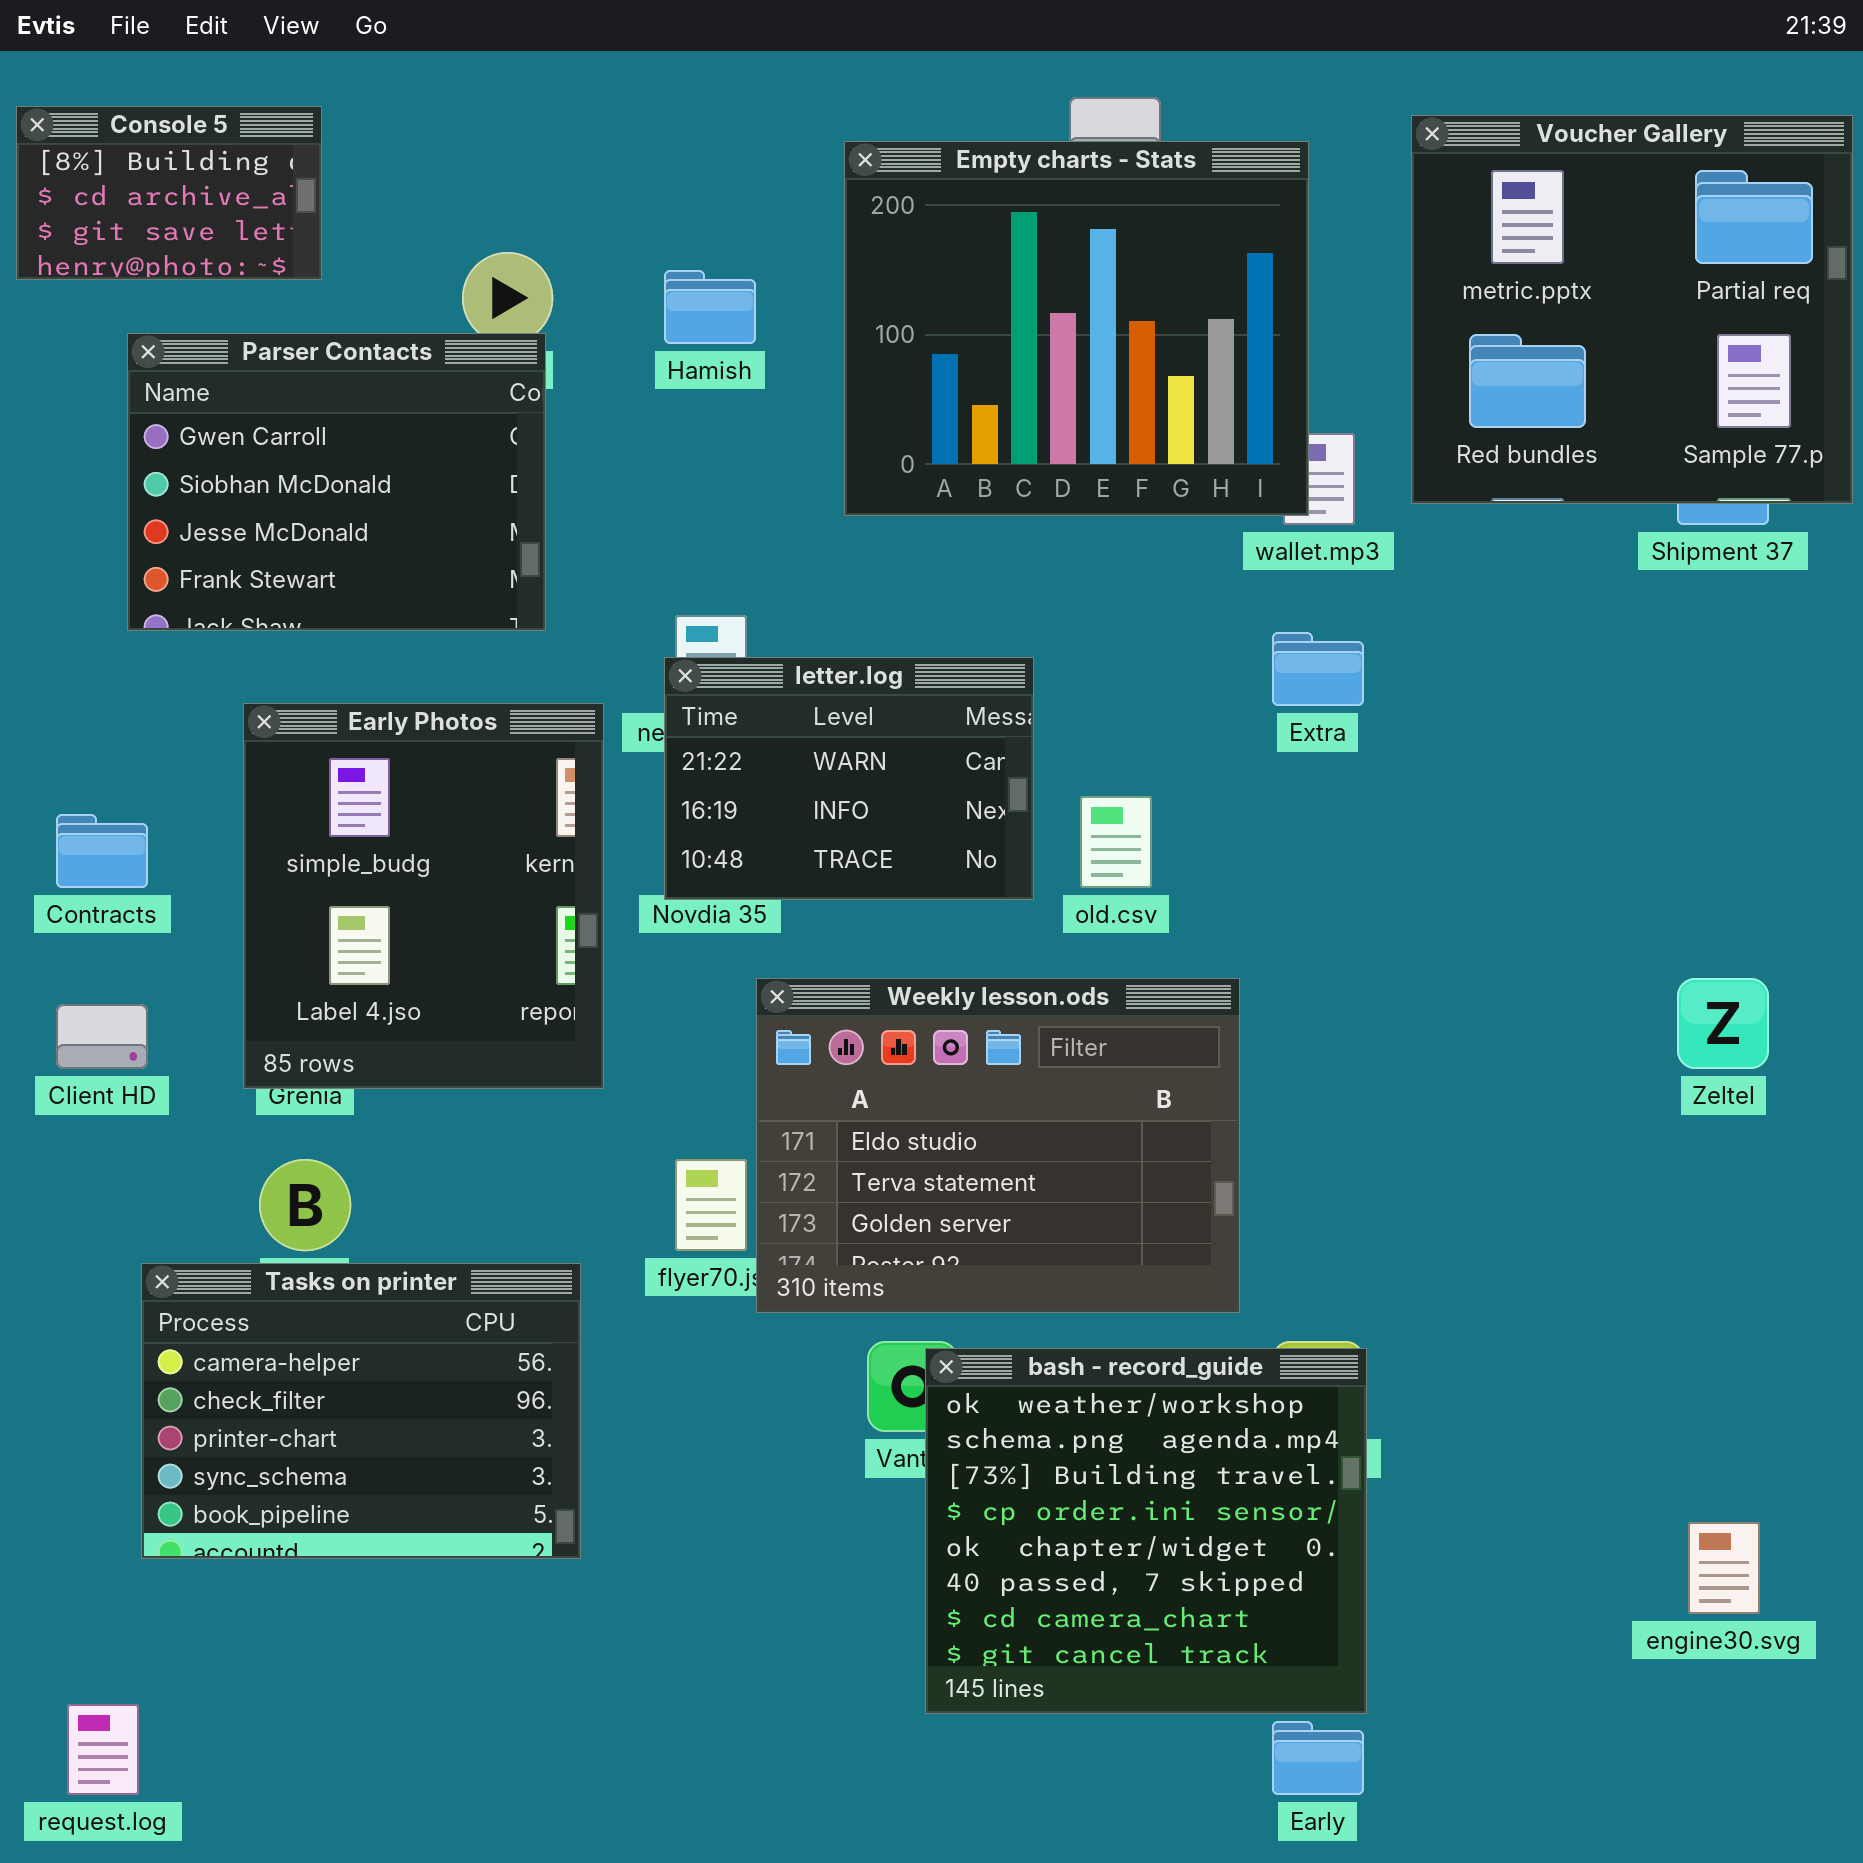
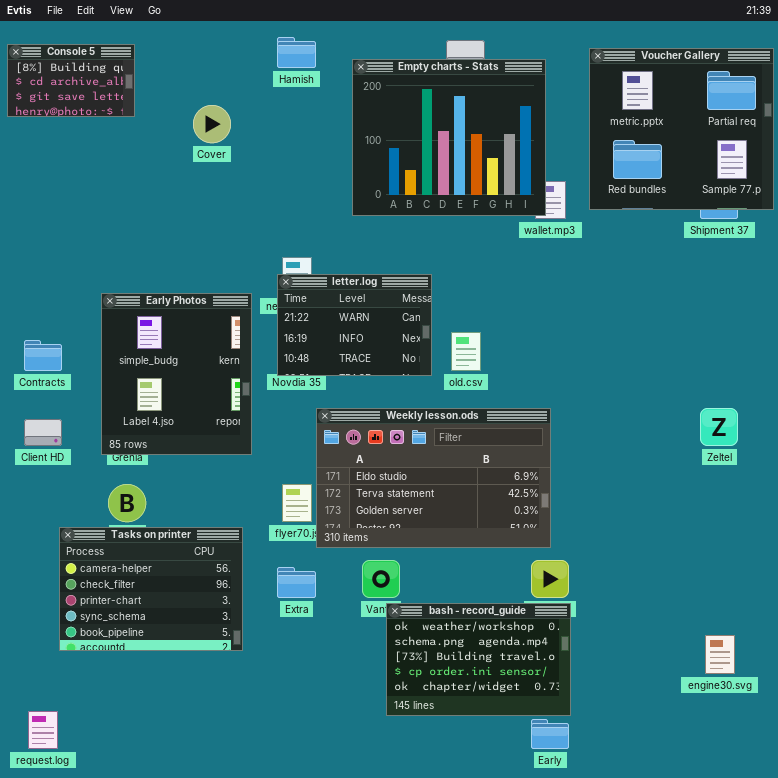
Hamish: [664,270,756,344] -> [277,37,316,68], moved
Parser Contacts: [127,333,546,631] -> none, closed
Extra: [1272,632,1364,706] -> [277,567,316,598], moved
Weekly lesson.ods: [756,978,1240,1313] -> [316,408,551,548], resized
bash - record_guide: [925,1348,1367,1714] -> [386,603,571,716], resized

